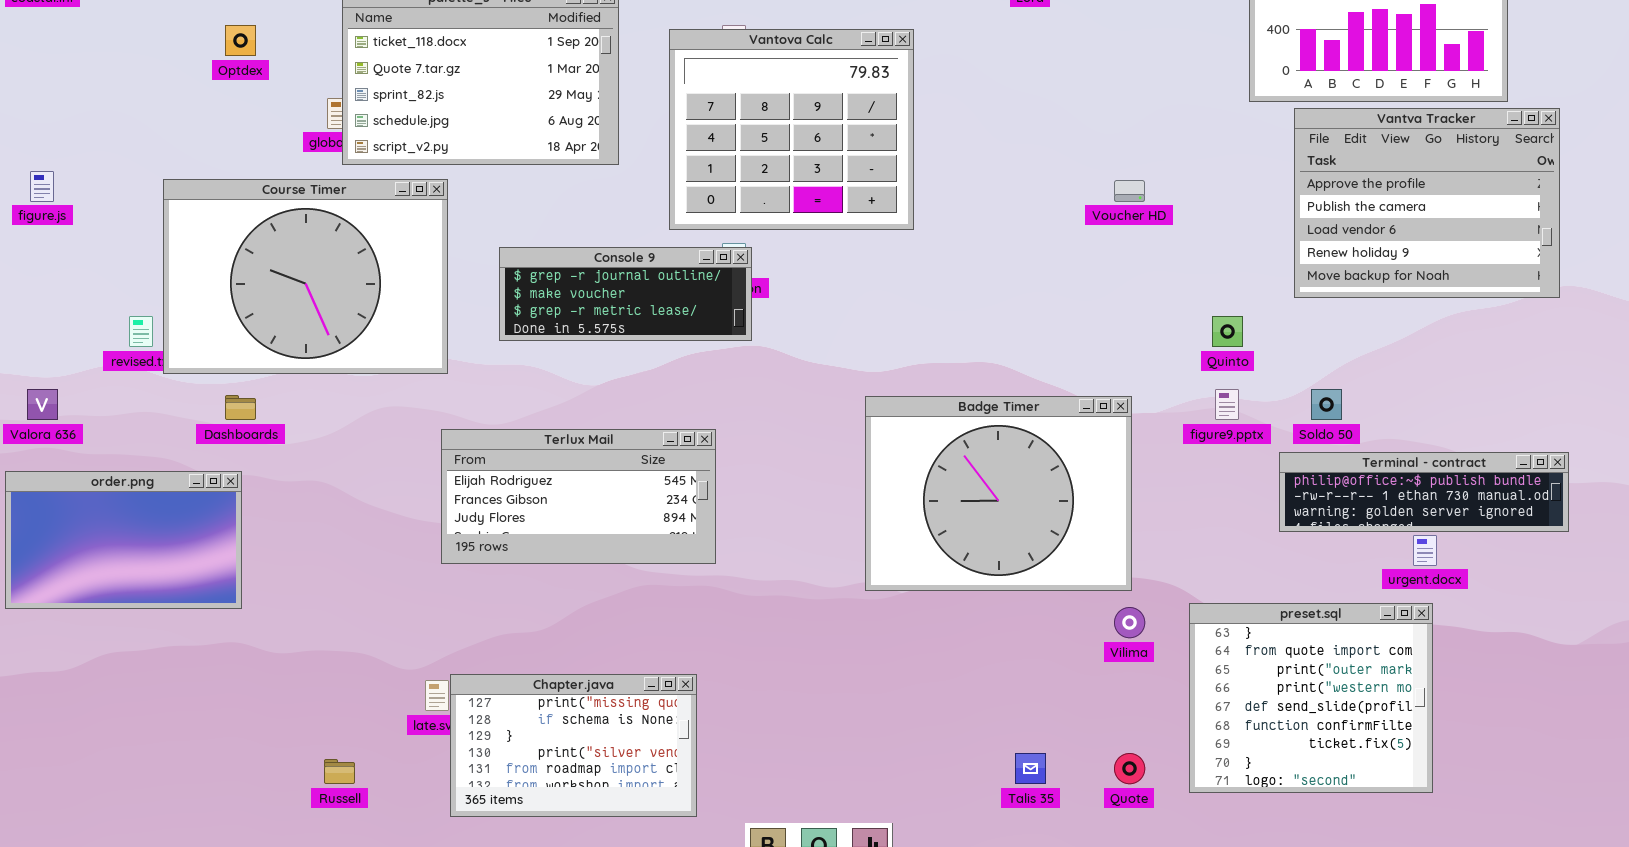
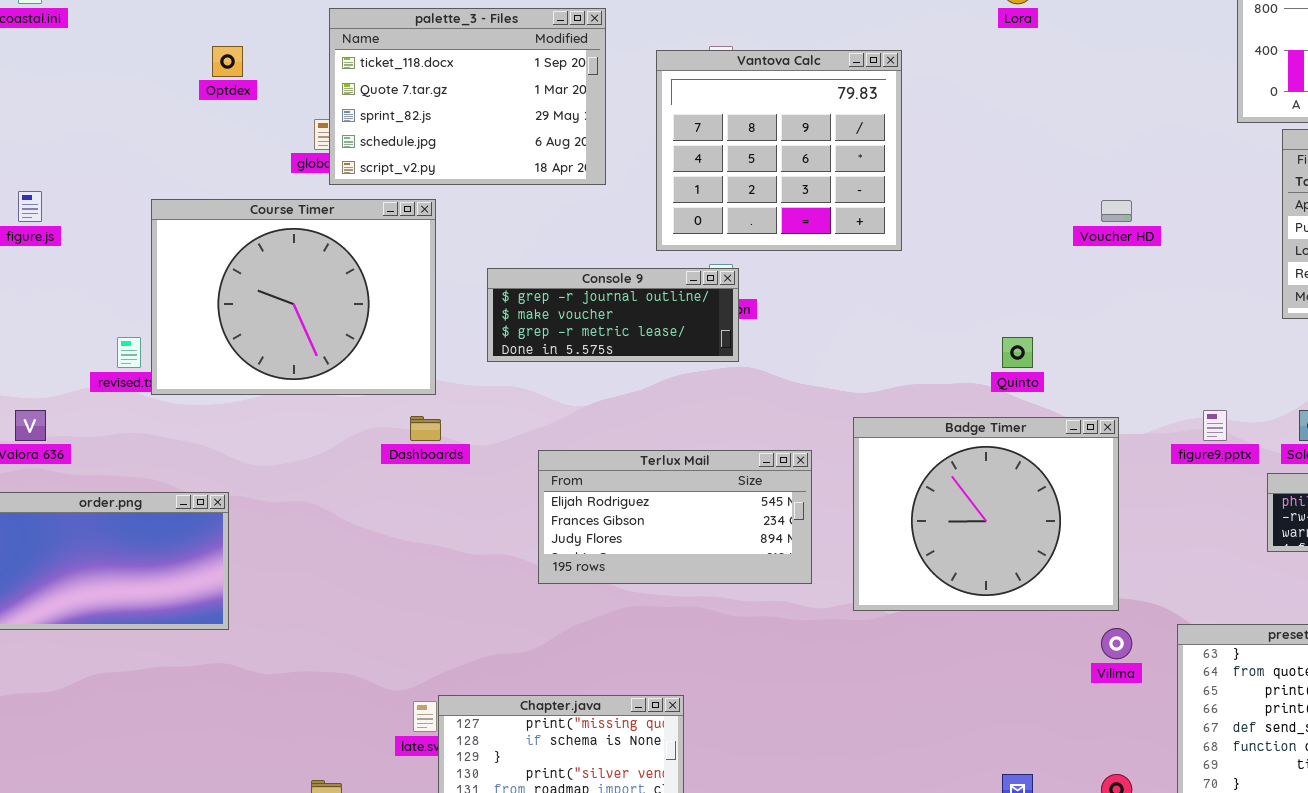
Quinto: [1212,316,1243,347] -> [1002,337,1033,368], moved
Dashboards: [225,395,256,420] -> [410,416,441,441], moved
Terlux Mail: [441,429,716,564] -> [538,450,812,584], moved

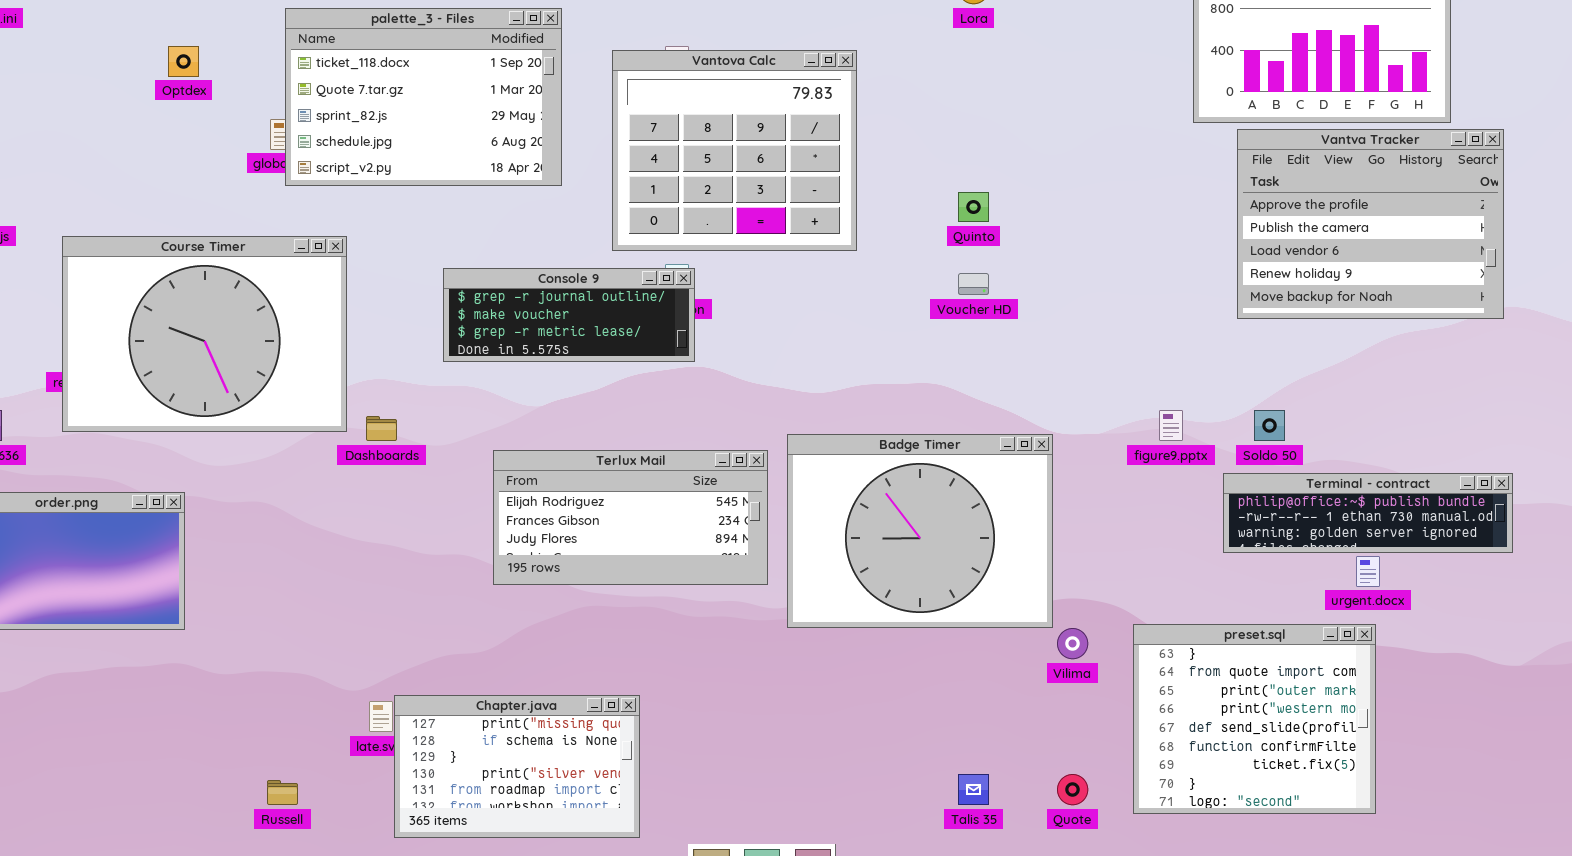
Course Timer: [151,199,436,395] -> [62,236,347,432], moved
Voucher HD: [1101,200,1132,222] -> [958,273,989,295], moved
Quinto: [1002,337,1033,368] -> [958,192,989,222], moved
Badge Timer: [853,417,1119,611] -> [787,434,1053,628], moved

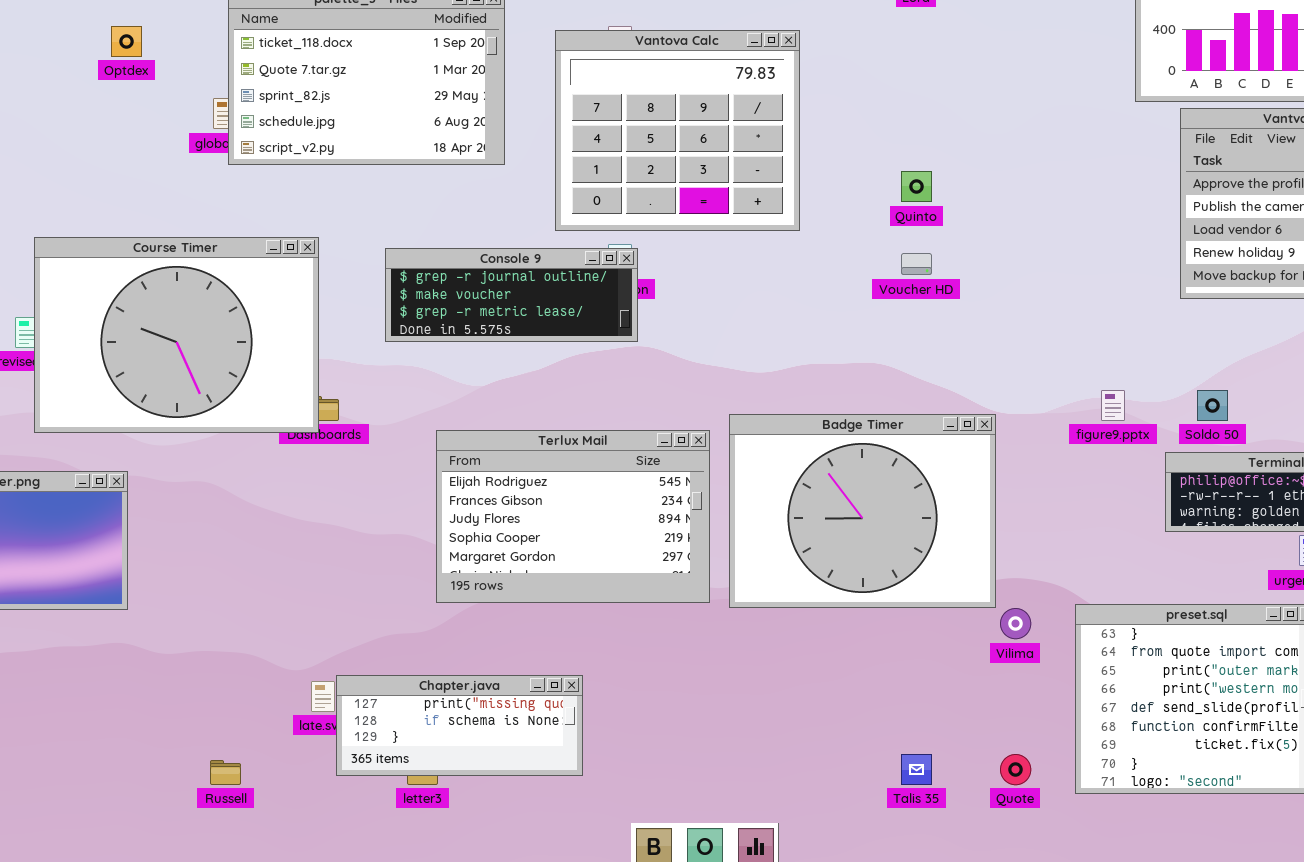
Course Timer: [62,236,347,432] -> [34,237,319,433], moved
Terlux Mail: [493,450,768,585] -> [436,430,710,603], resized
Chapter.java: [394,695,640,838] -> [336,675,583,776], resized

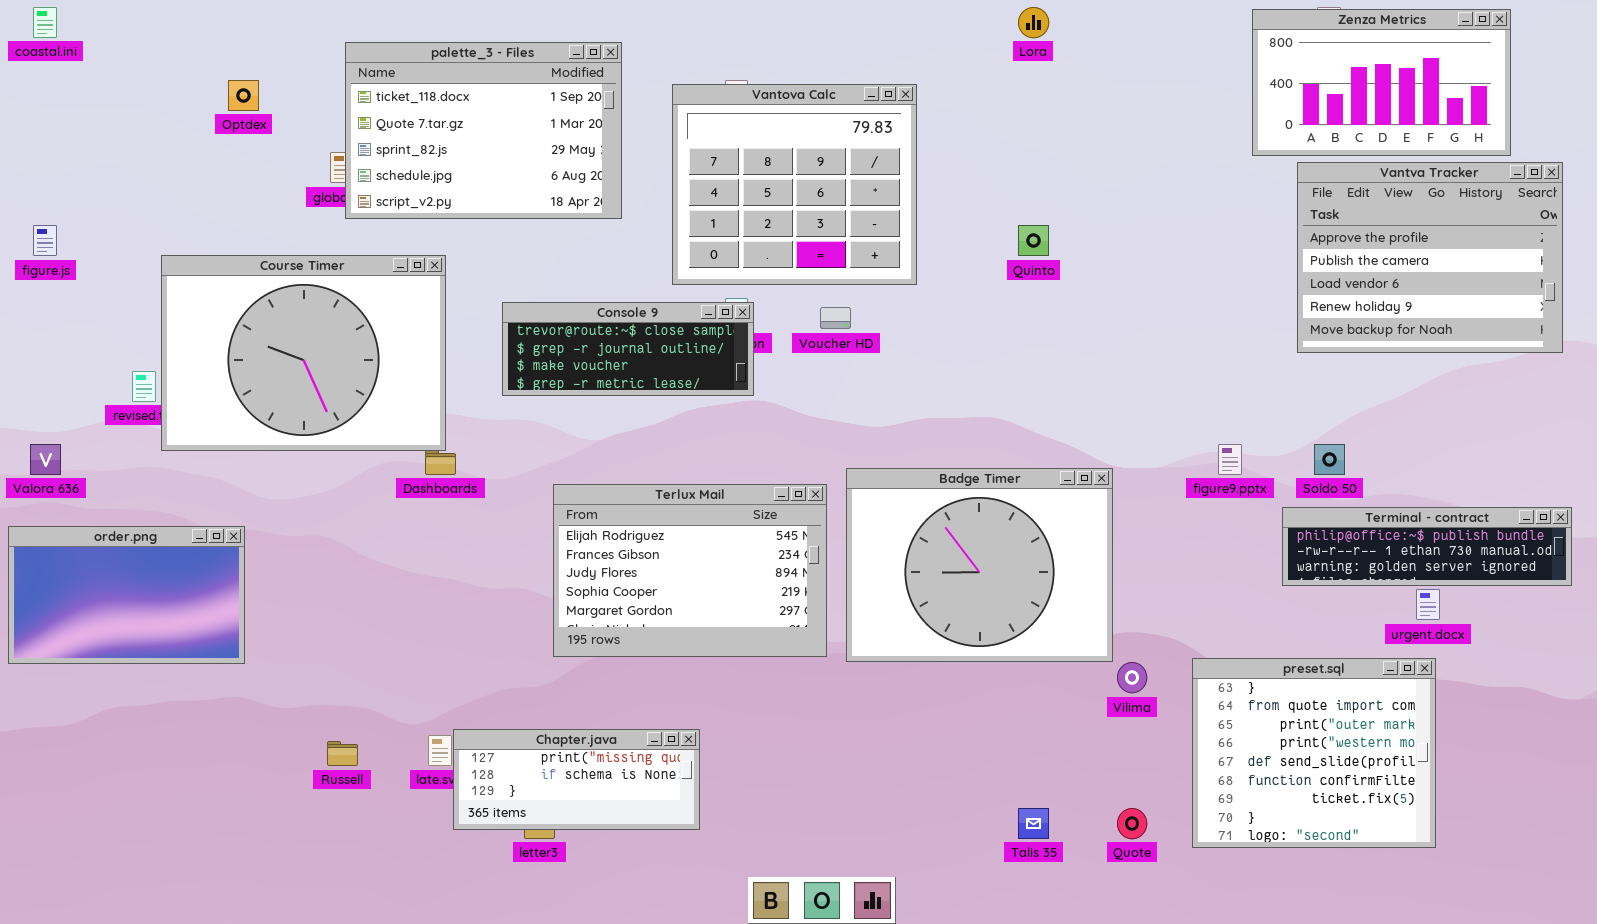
Course Timer: [34,237,319,433] -> [161,255,446,451], moved
Console 9: [385,248,638,342] -> [502,302,754,396], scrolled up 1 row
Voucher HD: [901,253,932,275] -> [820,307,851,329], moved
Russell: [210,760,241,785] -> [327,741,358,766], moved

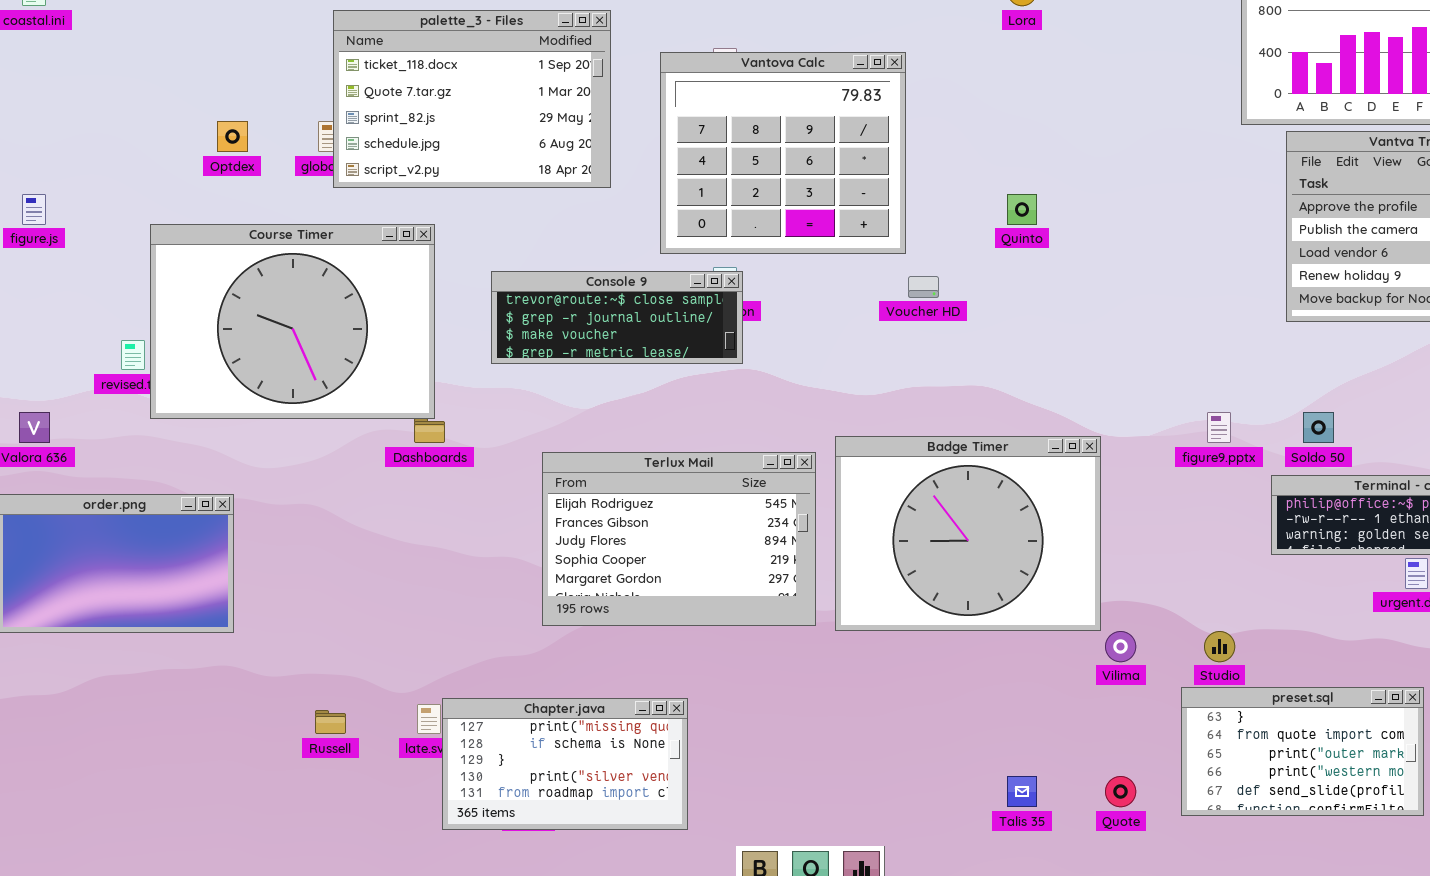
Optdex: [228,80,259,111] -> [217,121,248,152], moved
Voucher HD: [820,307,851,329] -> [908,276,939,298], moved
preset.sql: [1192,658,1436,848] -> [1181,687,1424,816], resized
Chapter.java: [453,729,700,830] -> [442,698,688,830], resized

